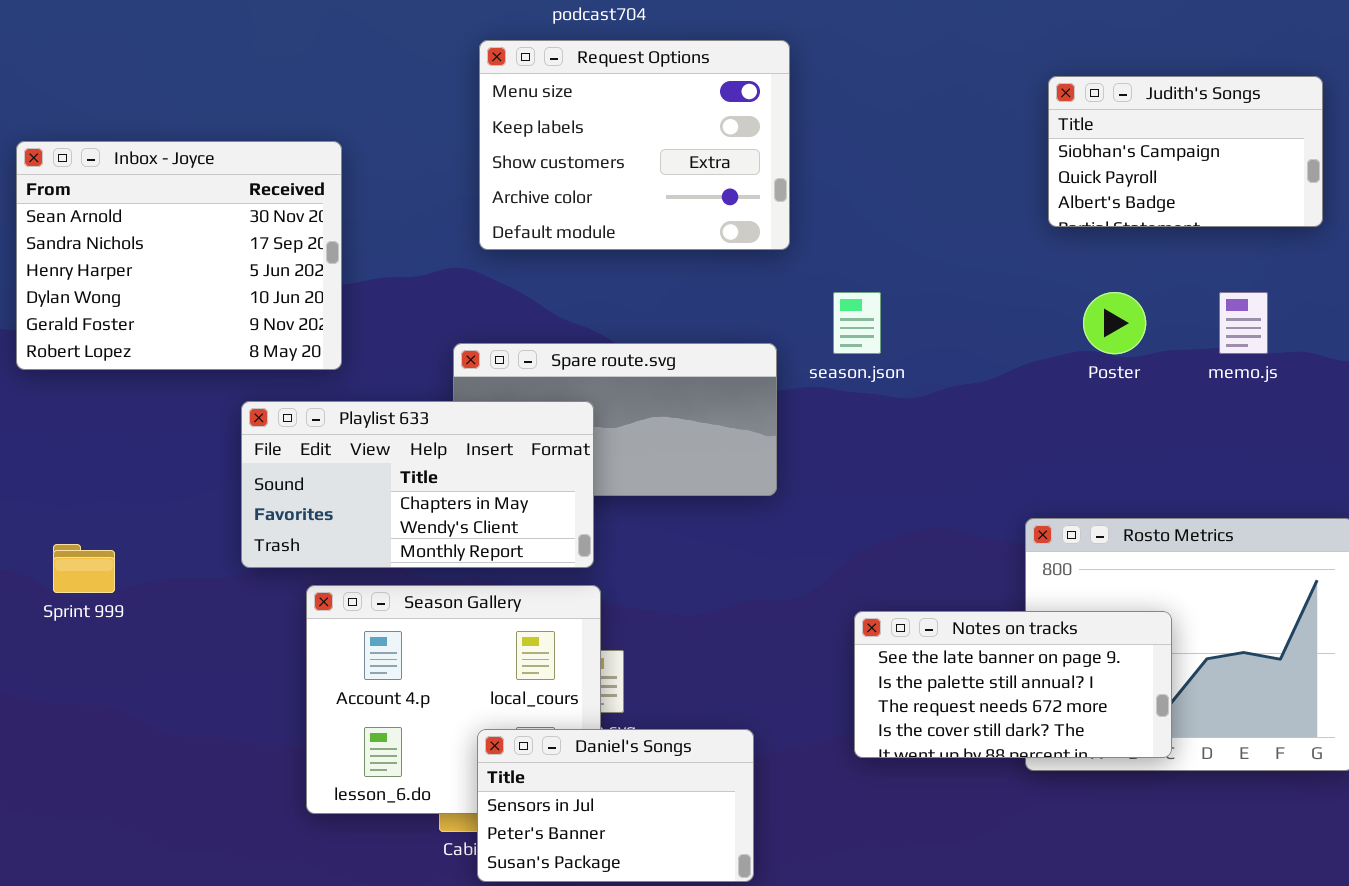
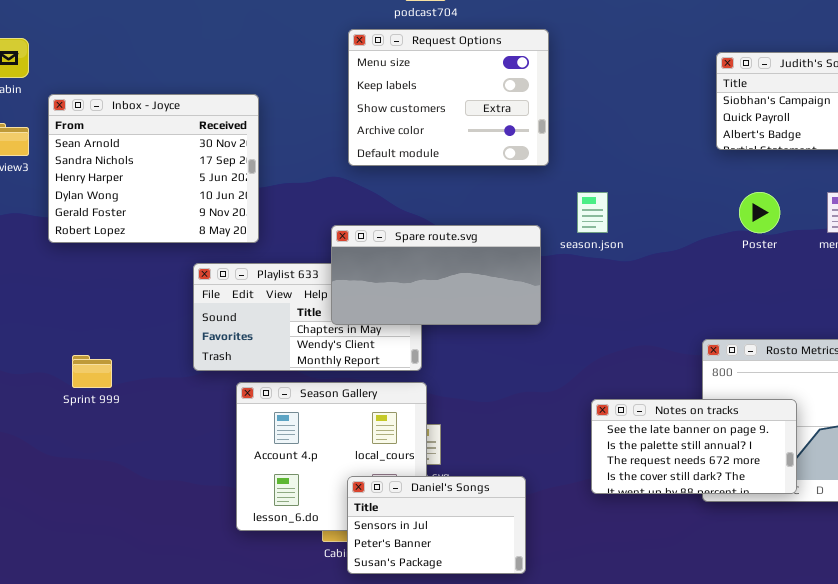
Spare route.svg: [453,343,777,496] -> [331,225,541,325], raised

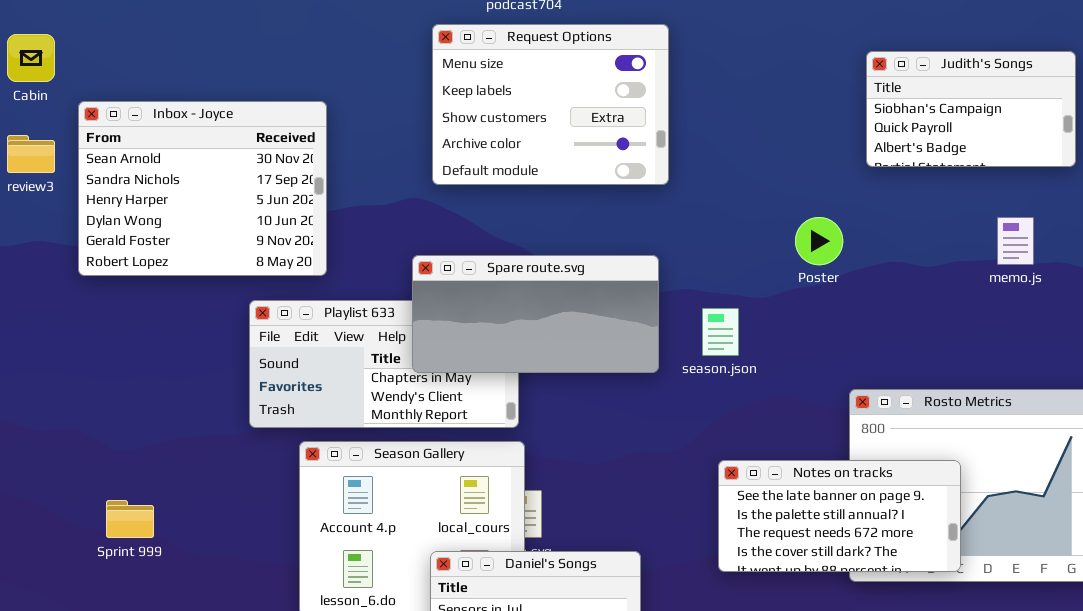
season.json: [577,192,608,233] -> [702,308,739,356], moved
Poster: [739,192,780,233] -> [795,217,843,265], moved
Sprint 999: [72,355,112,388] -> [106,500,154,538], moved

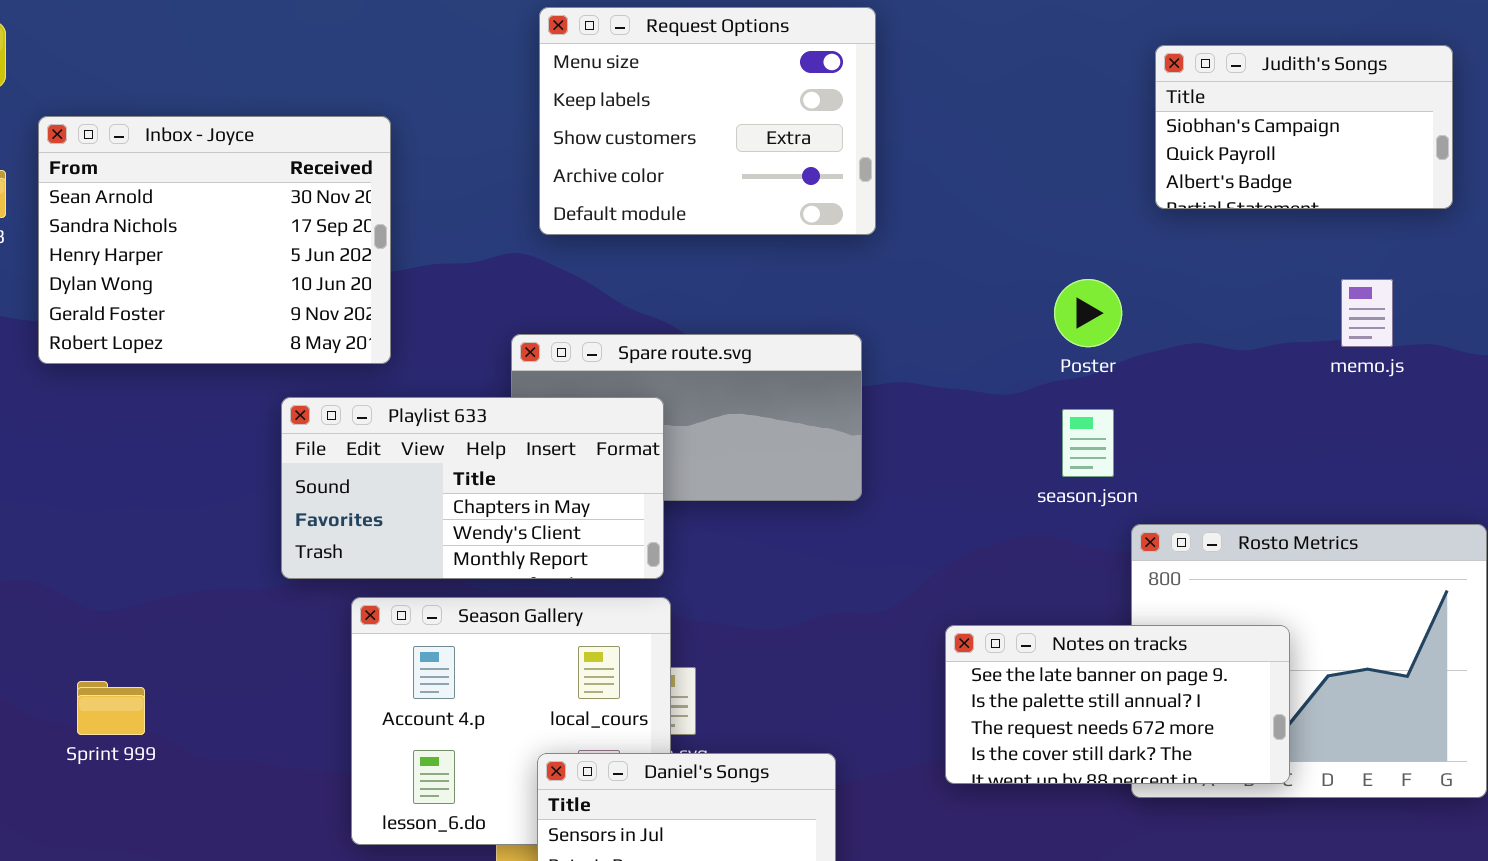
Playlist 633: [249,300,519,428] -> [281,397,664,579], raised
season.json: [702,308,739,356] -> [1062,409,1114,477], moved

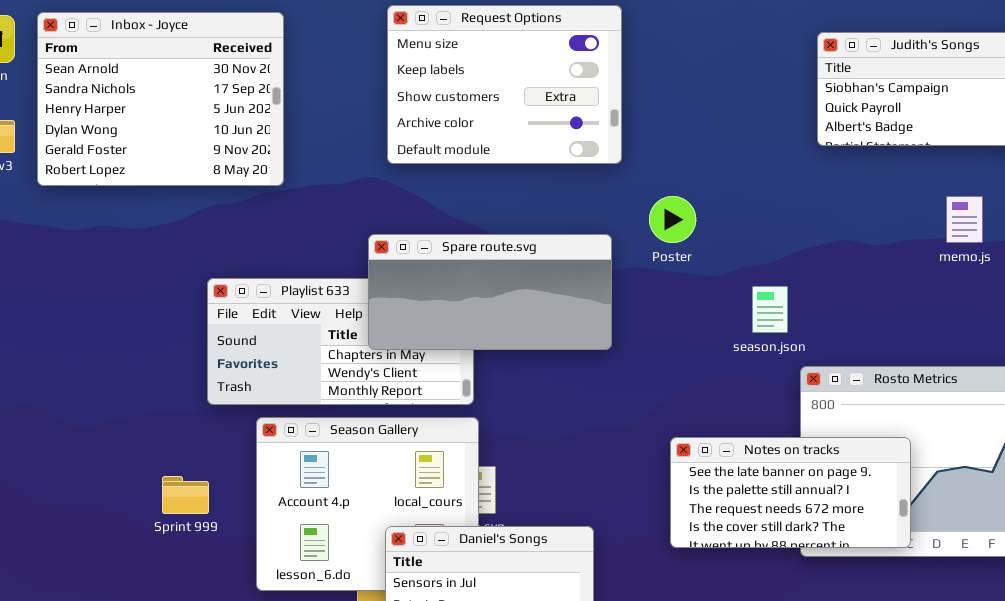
Inbox - Joyce: [38,116,391,364] -> [37,12,284,186], moved
Poster: [1054,279,1122,347] -> [649,196,696,243], moved
Spare route.svg: [511,334,862,501] -> [368,234,612,350], raised
Sprint 999: [77,681,145,735] -> [162,476,209,514], moved

